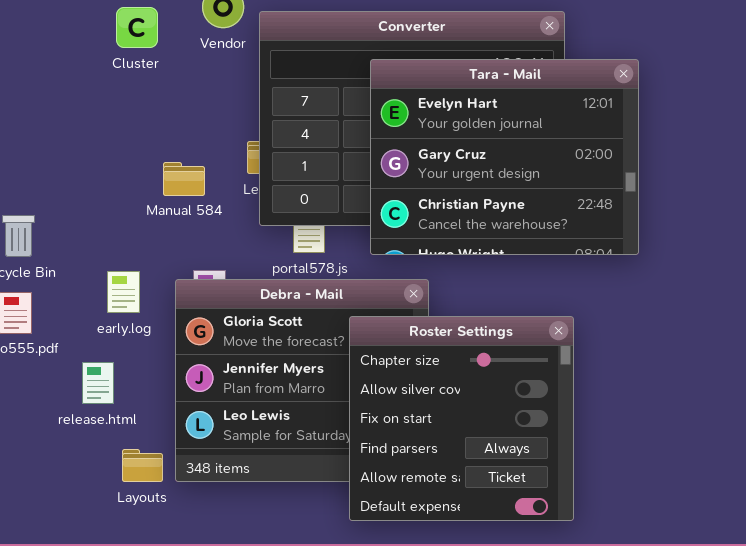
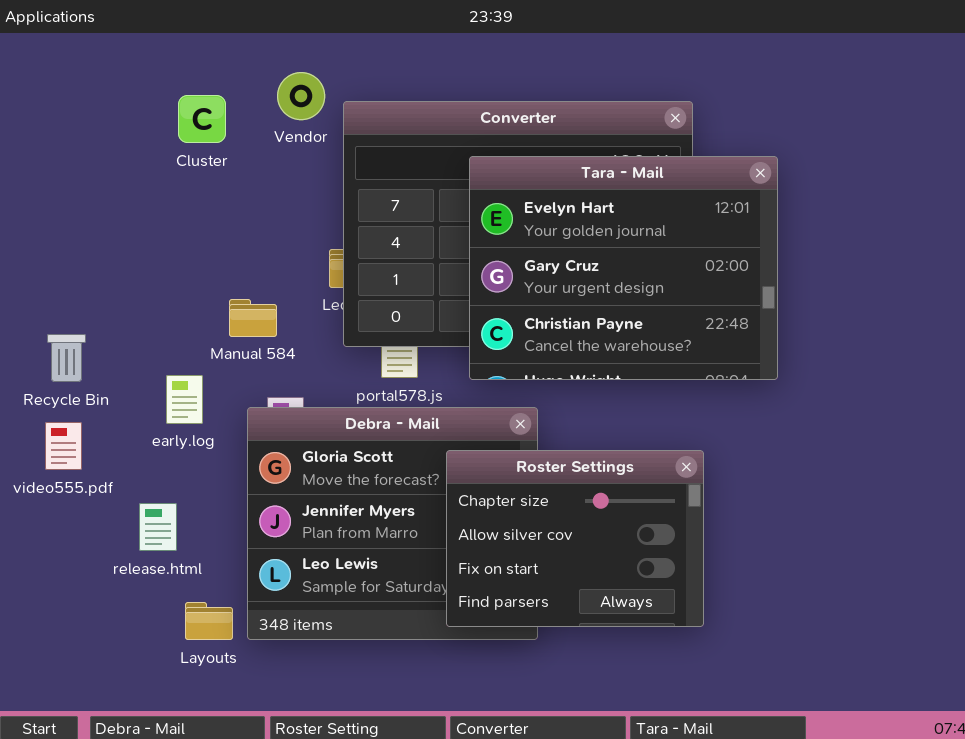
Manual 584: [163,162,205,196] -> [229,299,277,337], moved
early.log: [107,271,140,313] -> [166,375,203,424], moved
Roster Settings: [349,316,574,521] -> [446,450,704,627], resized

